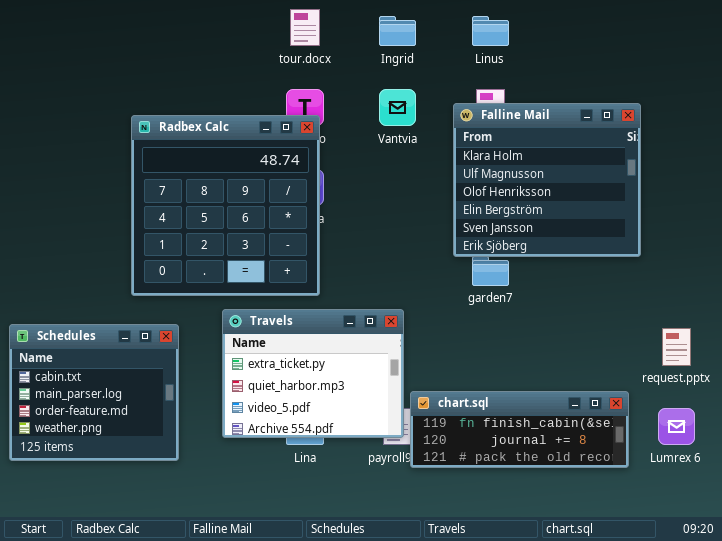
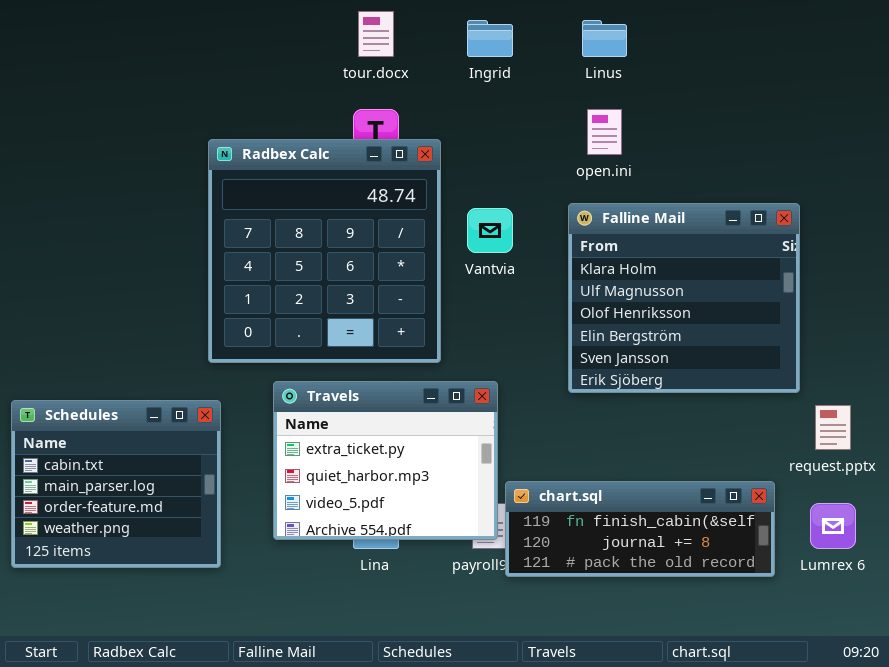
Vantvia: [379,89,416,126] -> [467,208,513,253], moved
Falline Mail: [453,103,641,257] -> [568,203,800,393], moved
Radbex Calc: [131,115,320,296] -> [208,139,441,363], moved

